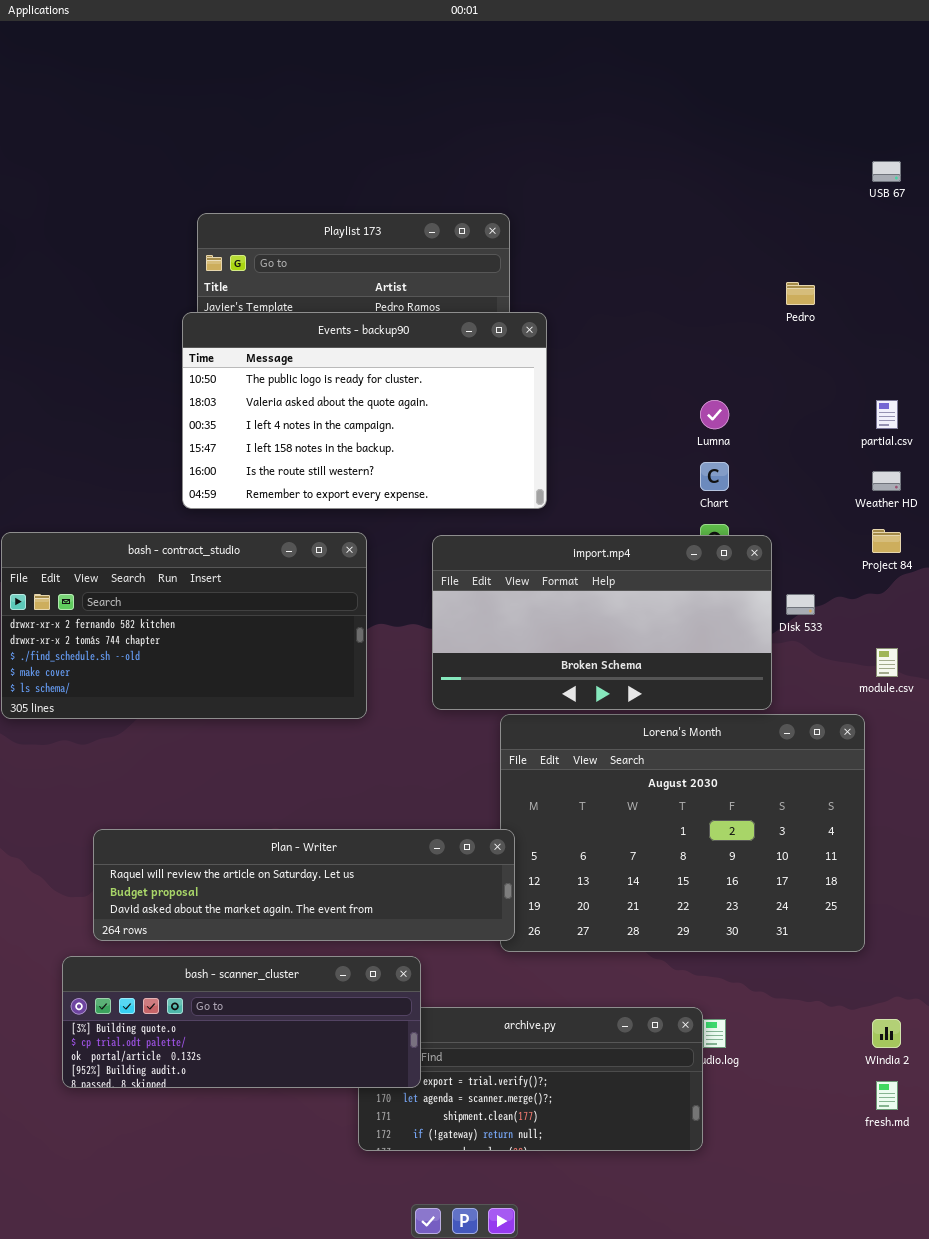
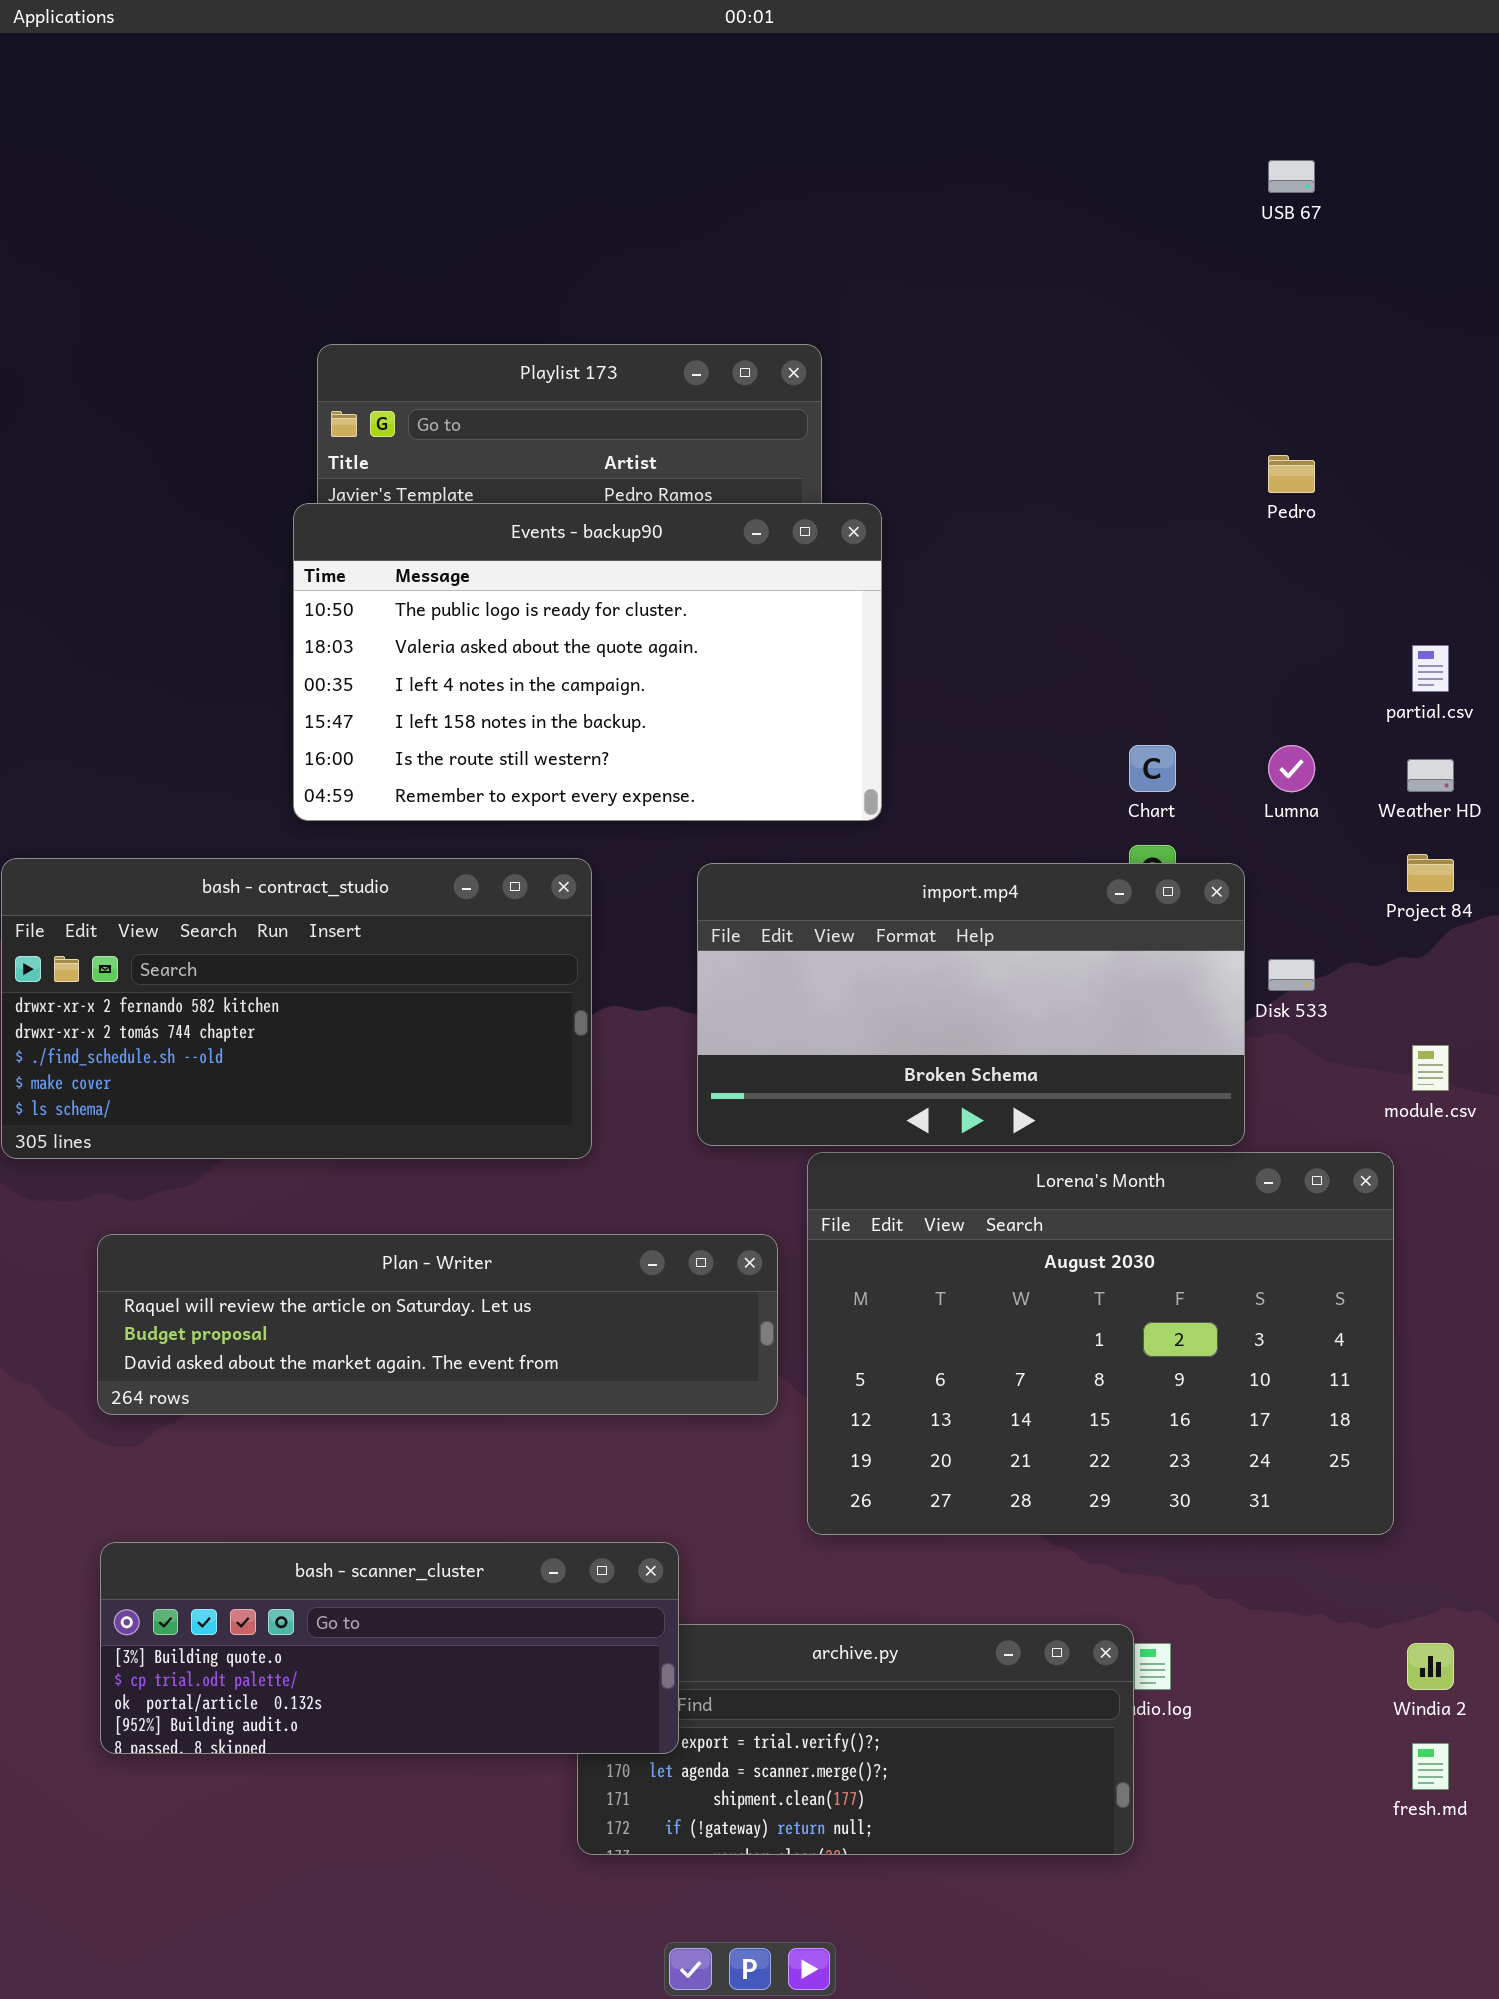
USB 67: [872,161,901,182] -> [1268,160,1315,193], moved
Lumna: [700,400,729,429] -> [1268,745,1315,792], moved
Plan - Writer: [93,829,515,941] -> [97,1234,778,1415], moved

